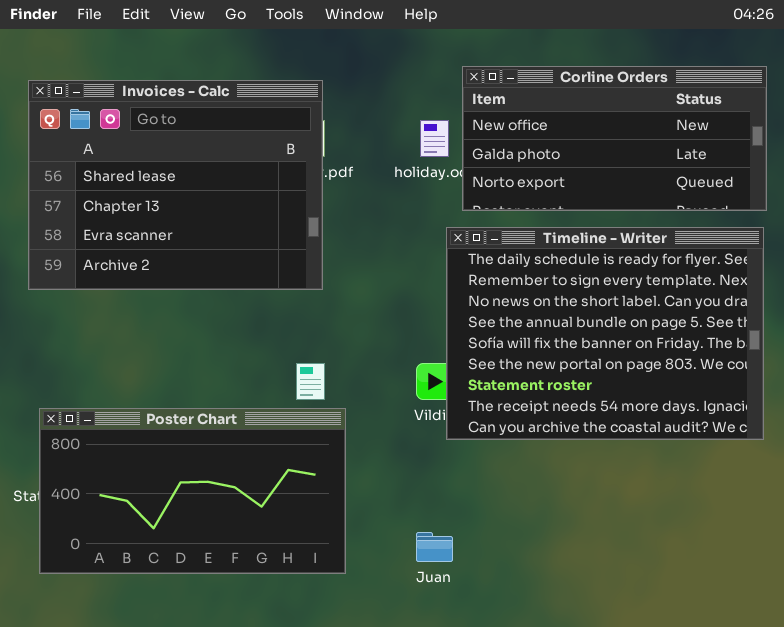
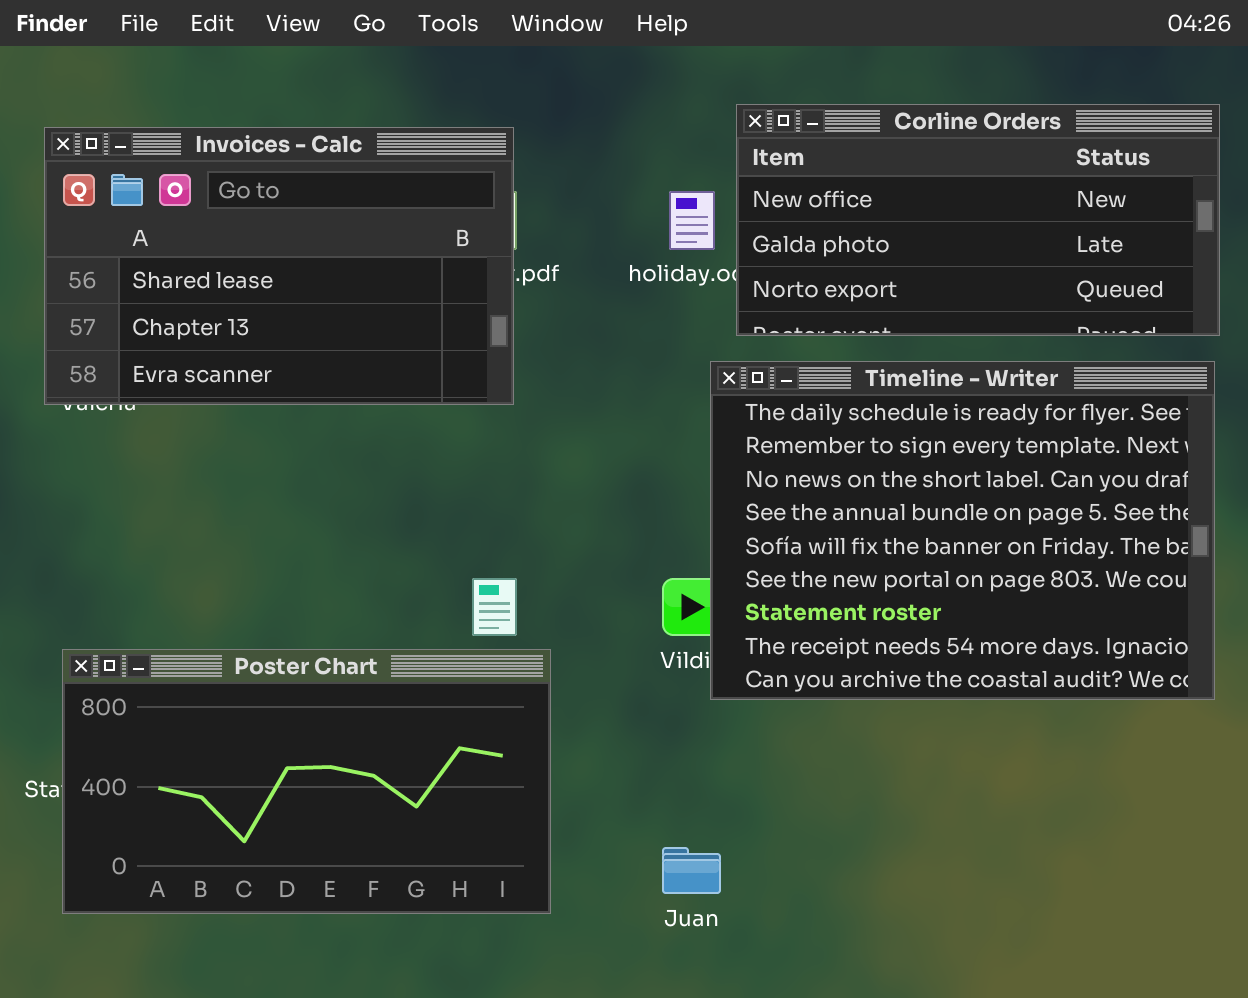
Invoices - Calc: [28,80,323,290] -> [44,127,514,405], resized

